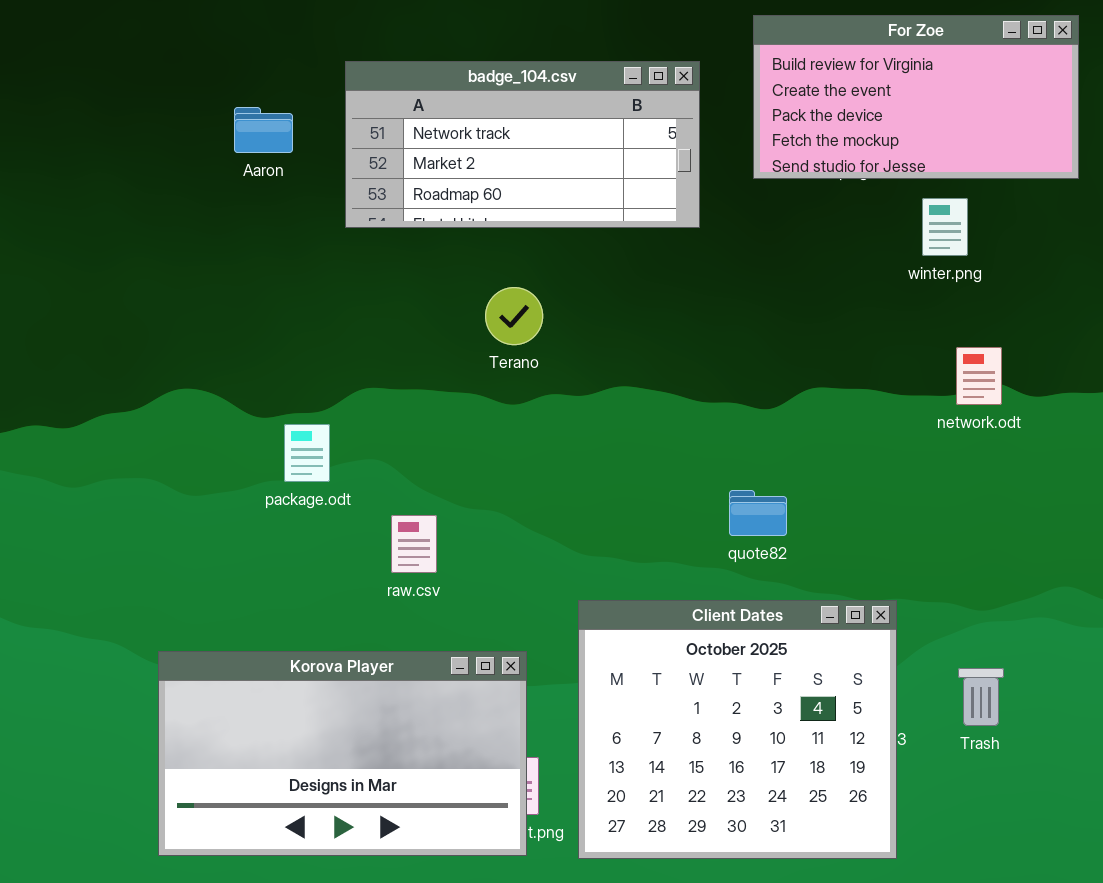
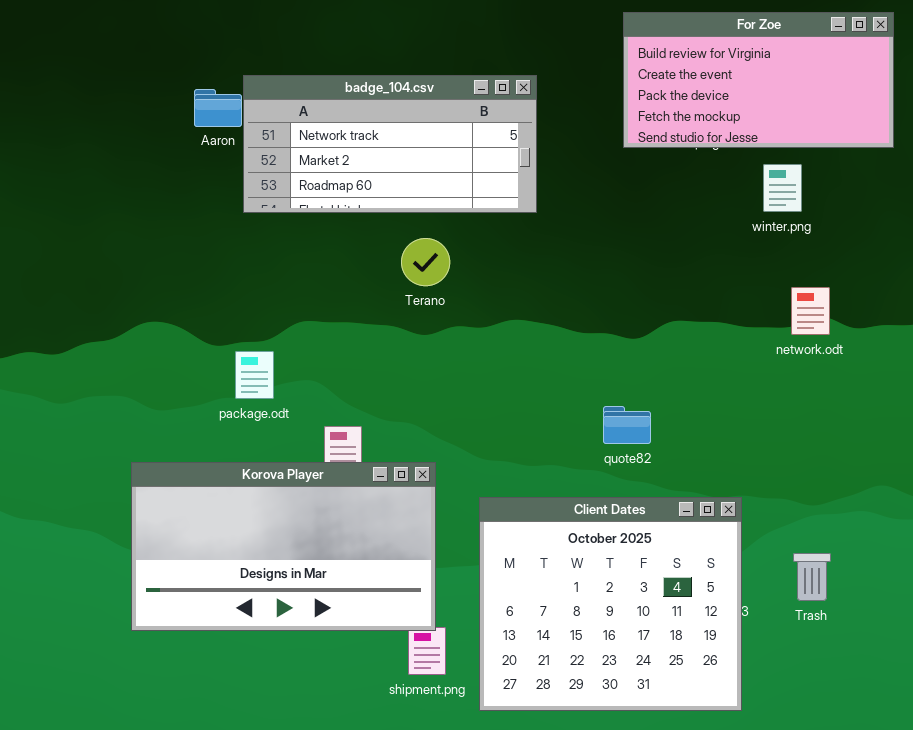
badge_104.csv: [345,61,700,228] -> [243,75,537,213], moved
Korova Player: [158,651,527,856] -> [131,462,436,631], moved

